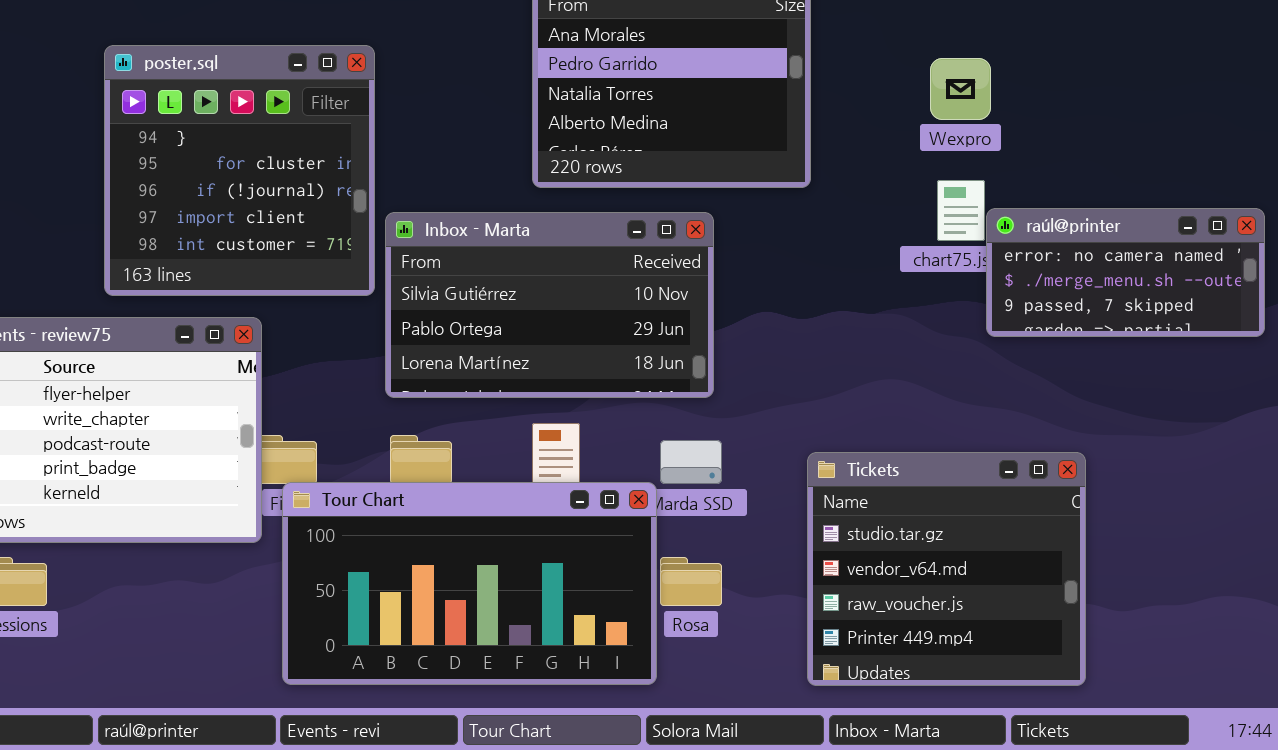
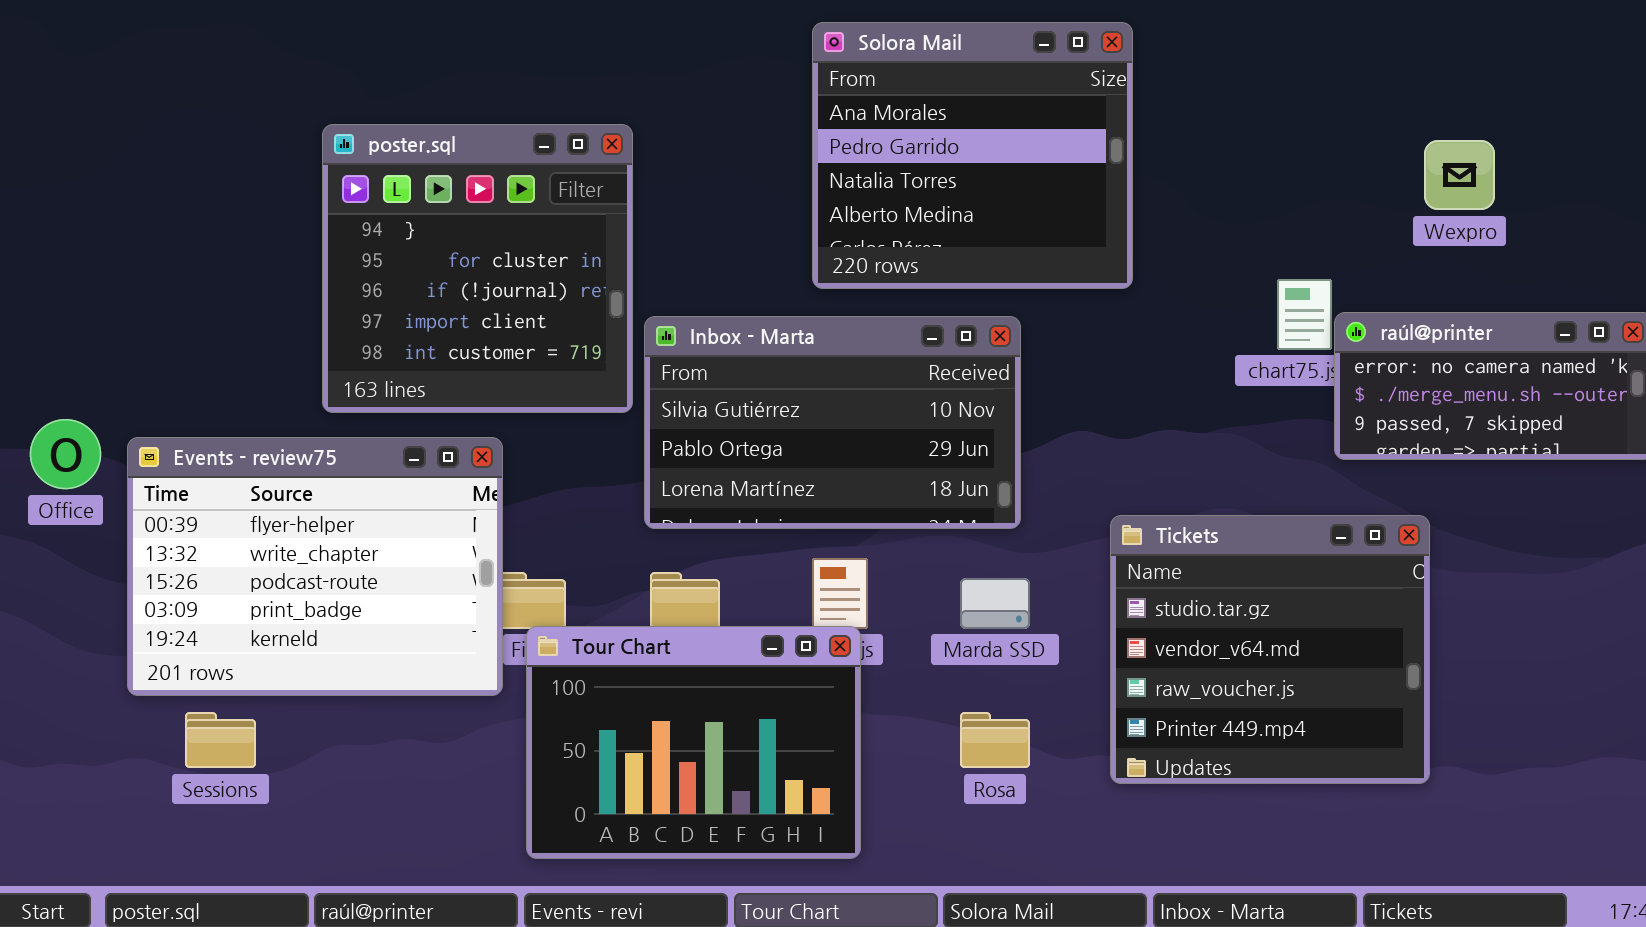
Wexpro: [930,58,991,120] -> [1424,140,1495,210], moved
Tickets: [807,452,1086,686] -> [1110,515,1430,784], moved
Tour Chart: [282,482,657,685] -> [526,626,861,859], resized

